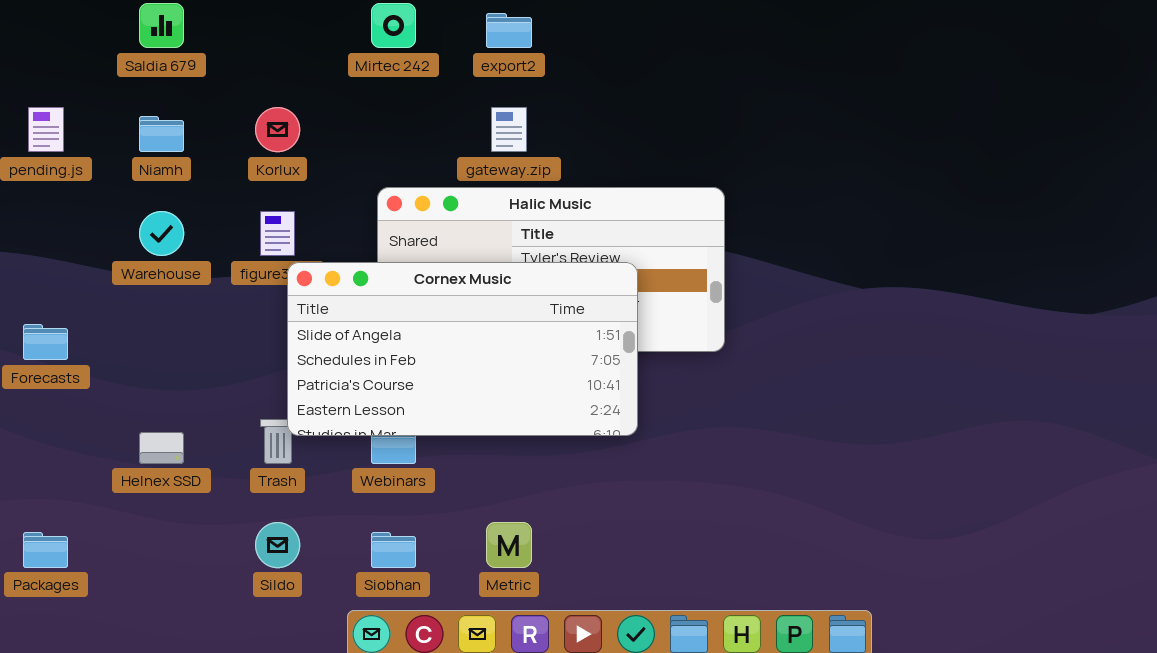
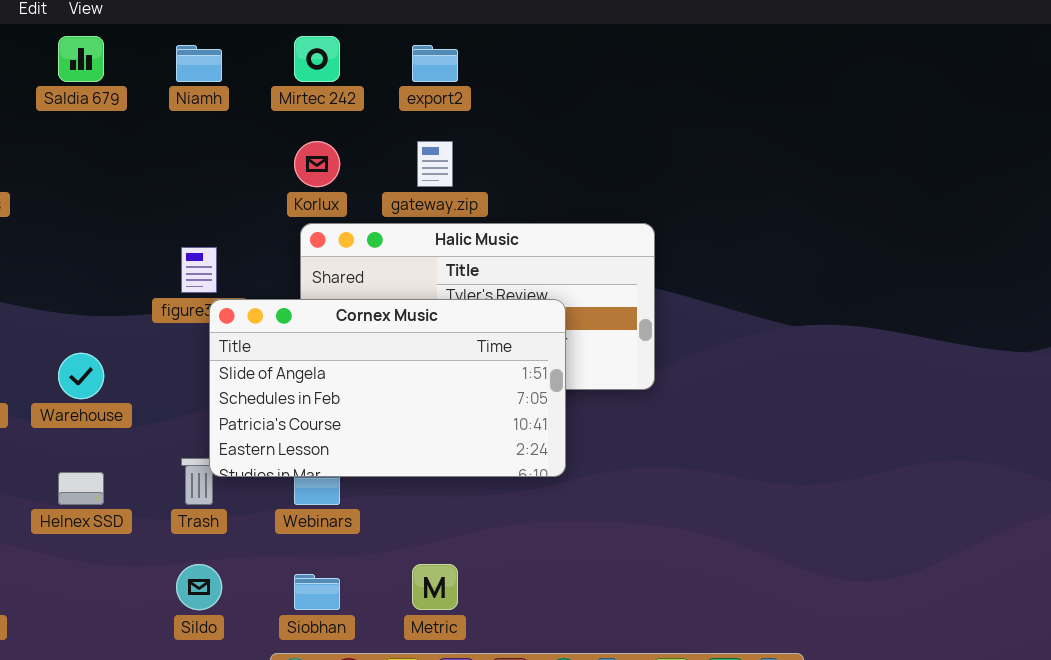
Korlux: [255,107,300,152] -> [294,141,340,187], moved
Niamh: [139,116,184,152] -> [176,45,222,82], moved
Warehouse: [139,211,184,256] -> [58,353,104,399], moved

